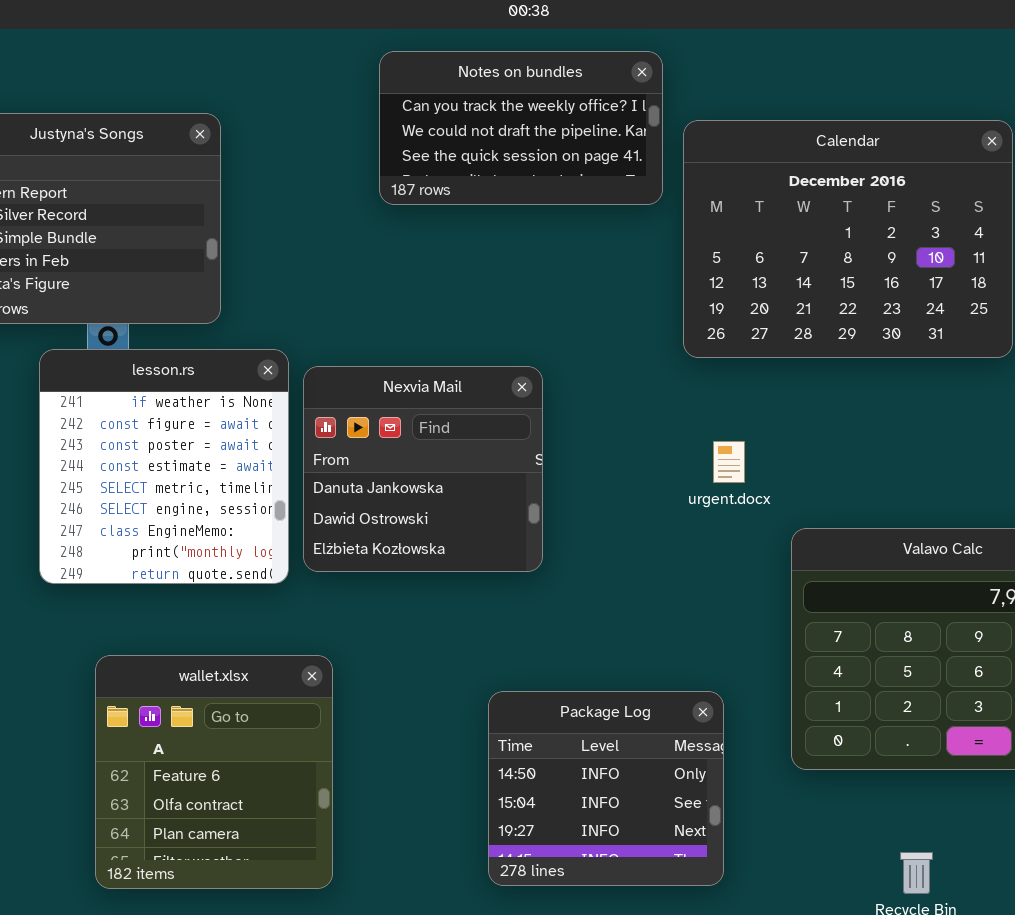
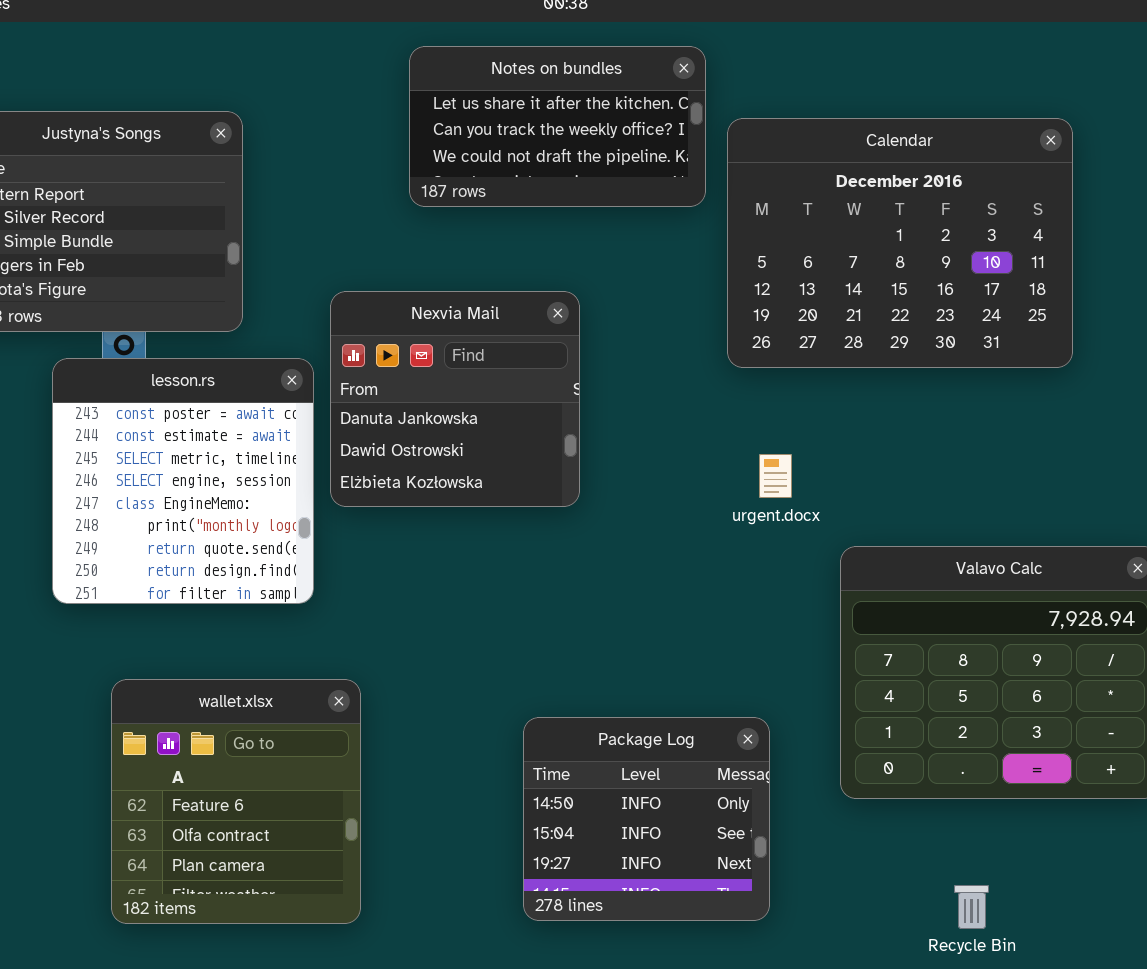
Notes on bundles: [379,51,663,205] -> [409,46,706,207], scrolled up 1 row
lesson.rs: [39,349,289,584] -> [52,358,314,604], scrolled down 2 rows
Nexvia Mail: [303,366,543,572] -> [330,291,580,507], moved

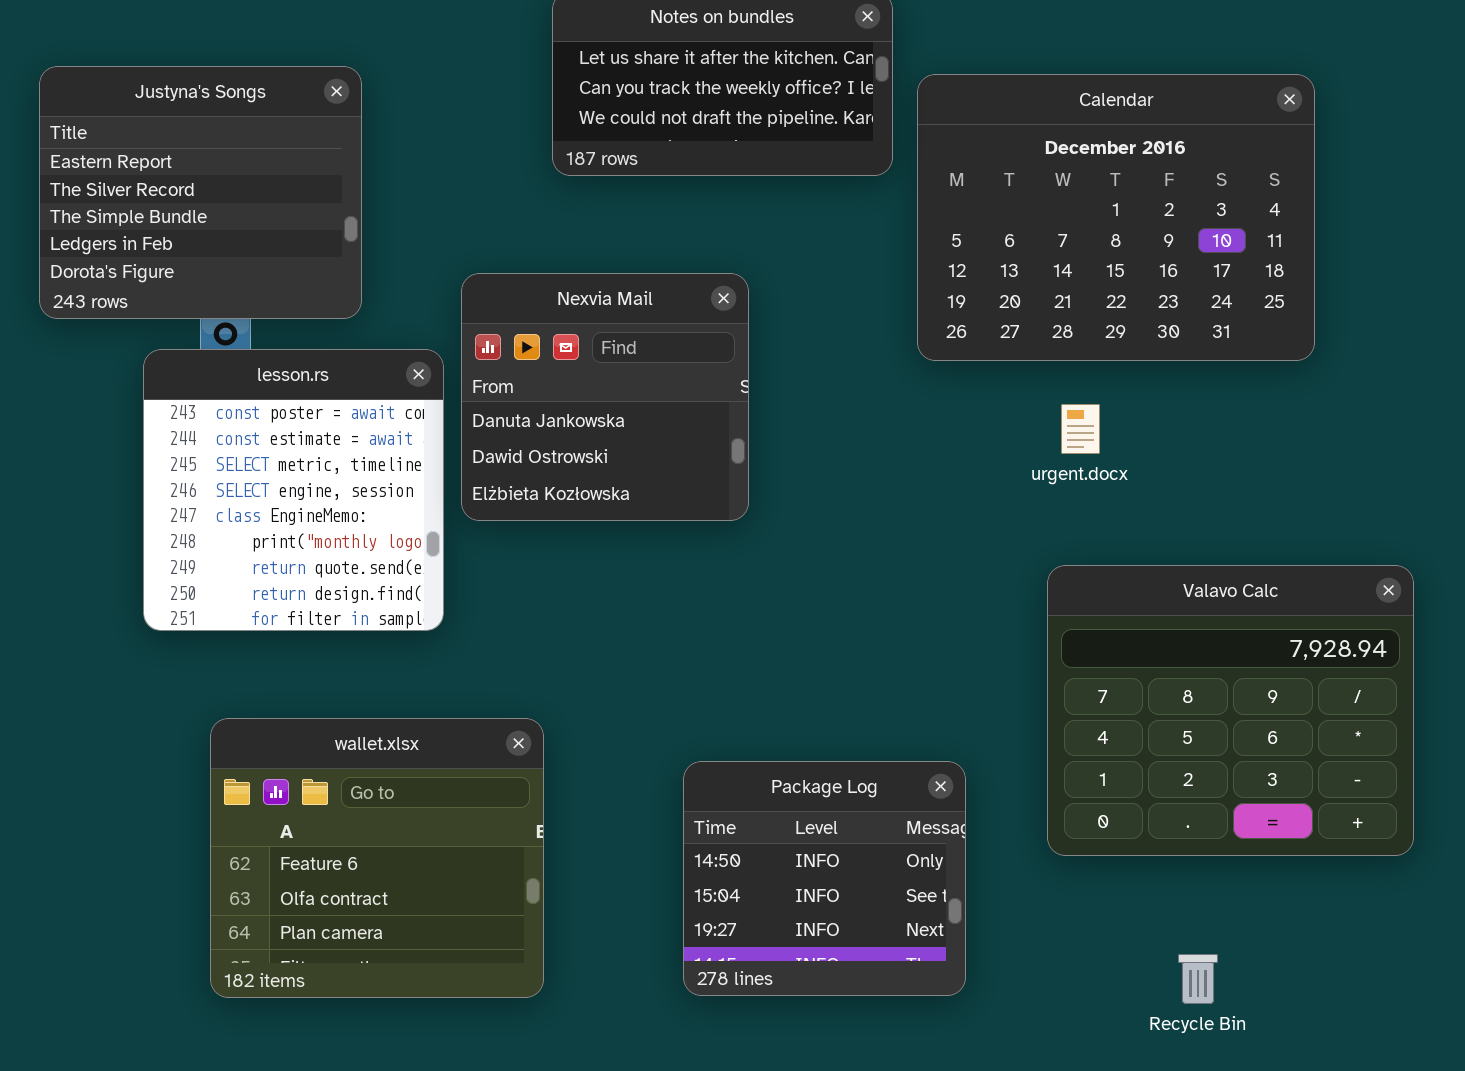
urgent.docx: [759,454,792,498] -> [1061,404,1100,454], moved
wallet.xlsx: [111,679,361,924] -> [210,718,544,998], resized

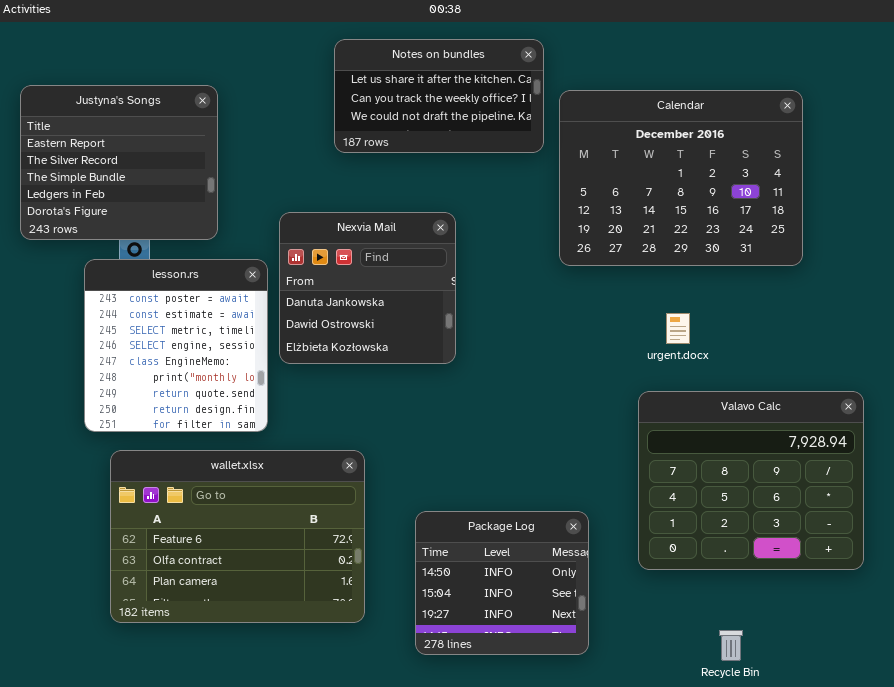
urgent.docx: [1061,404,1100,454] -> [666,313,690,344], moved
wallet.xlsx: [210,718,544,998] -> [110,450,365,623], moved, resized

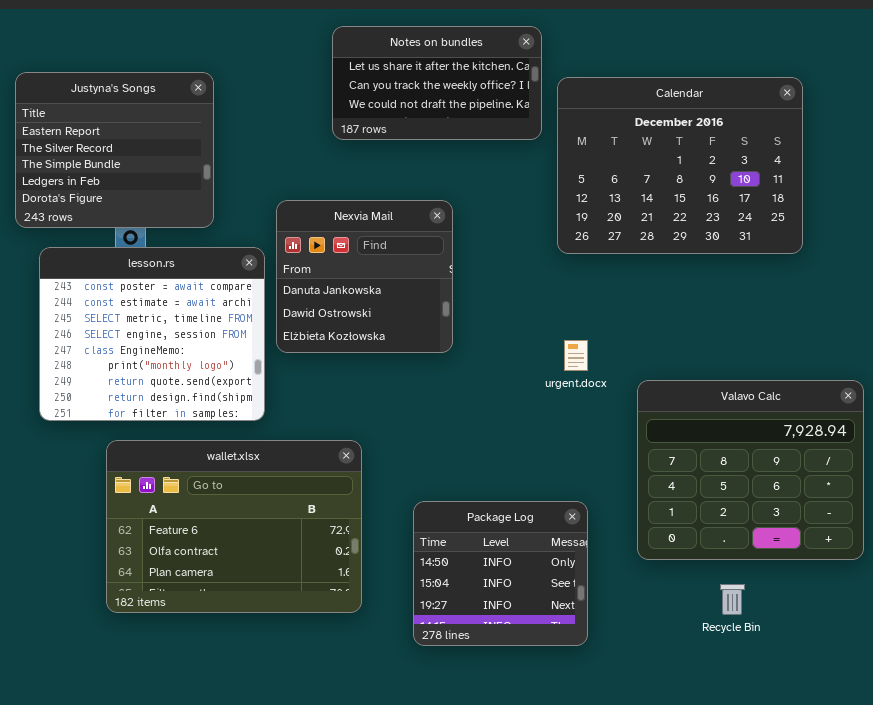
lesson.rs: [84,259,268,432] -> [39,247,265,421], resized
urgent.docx: [666,313,690,344] -> [564,340,588,371], moved
Recycle Bin: [719,630,743,661] -> [720,584,745,615], moved

